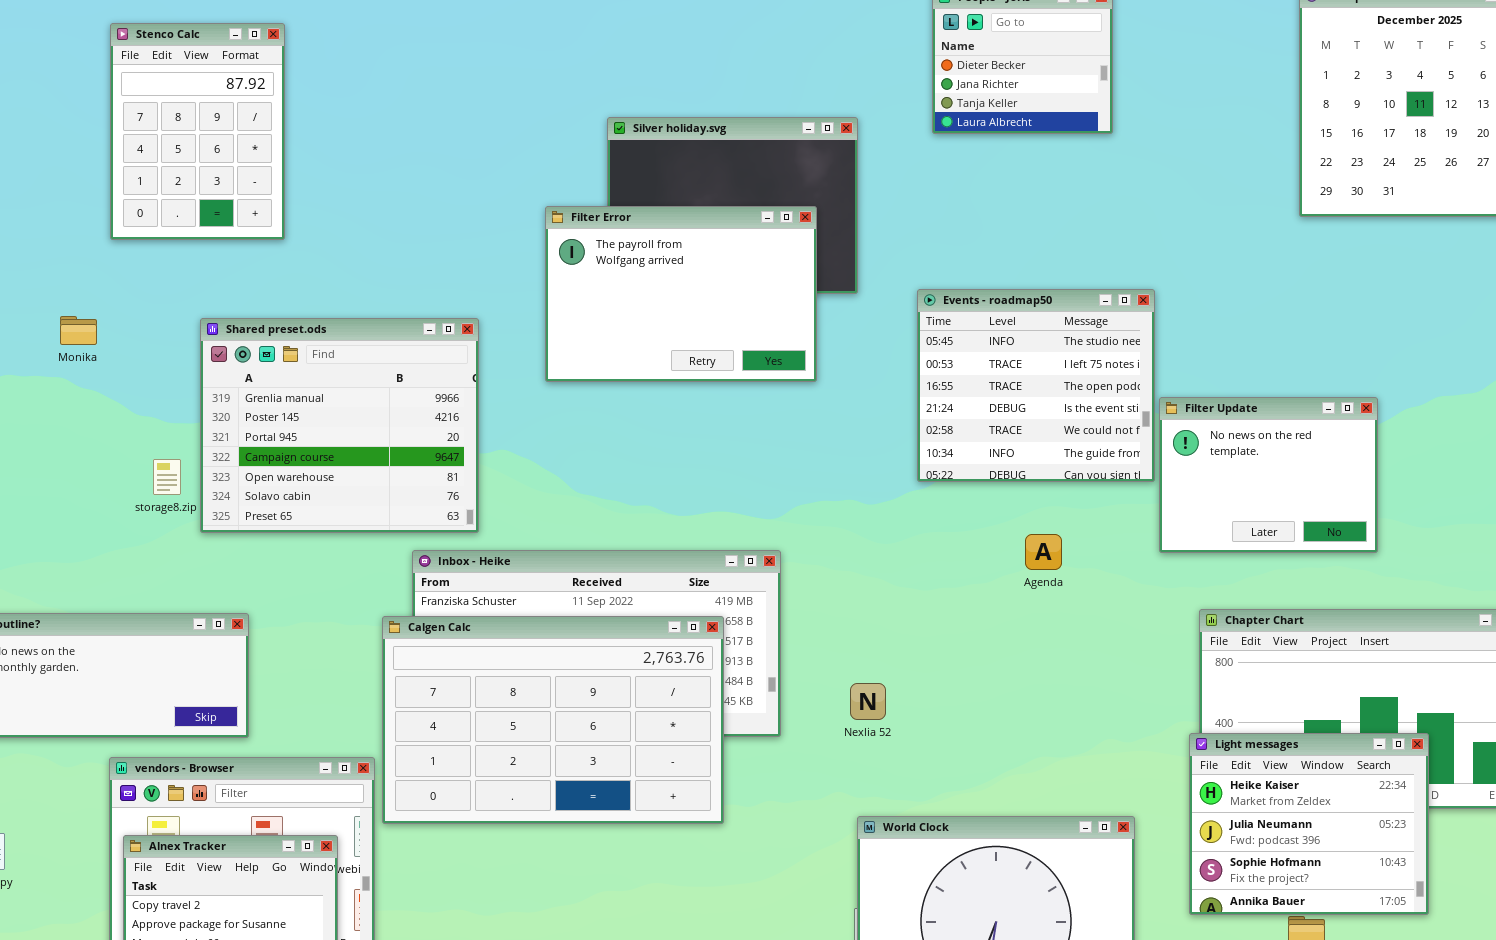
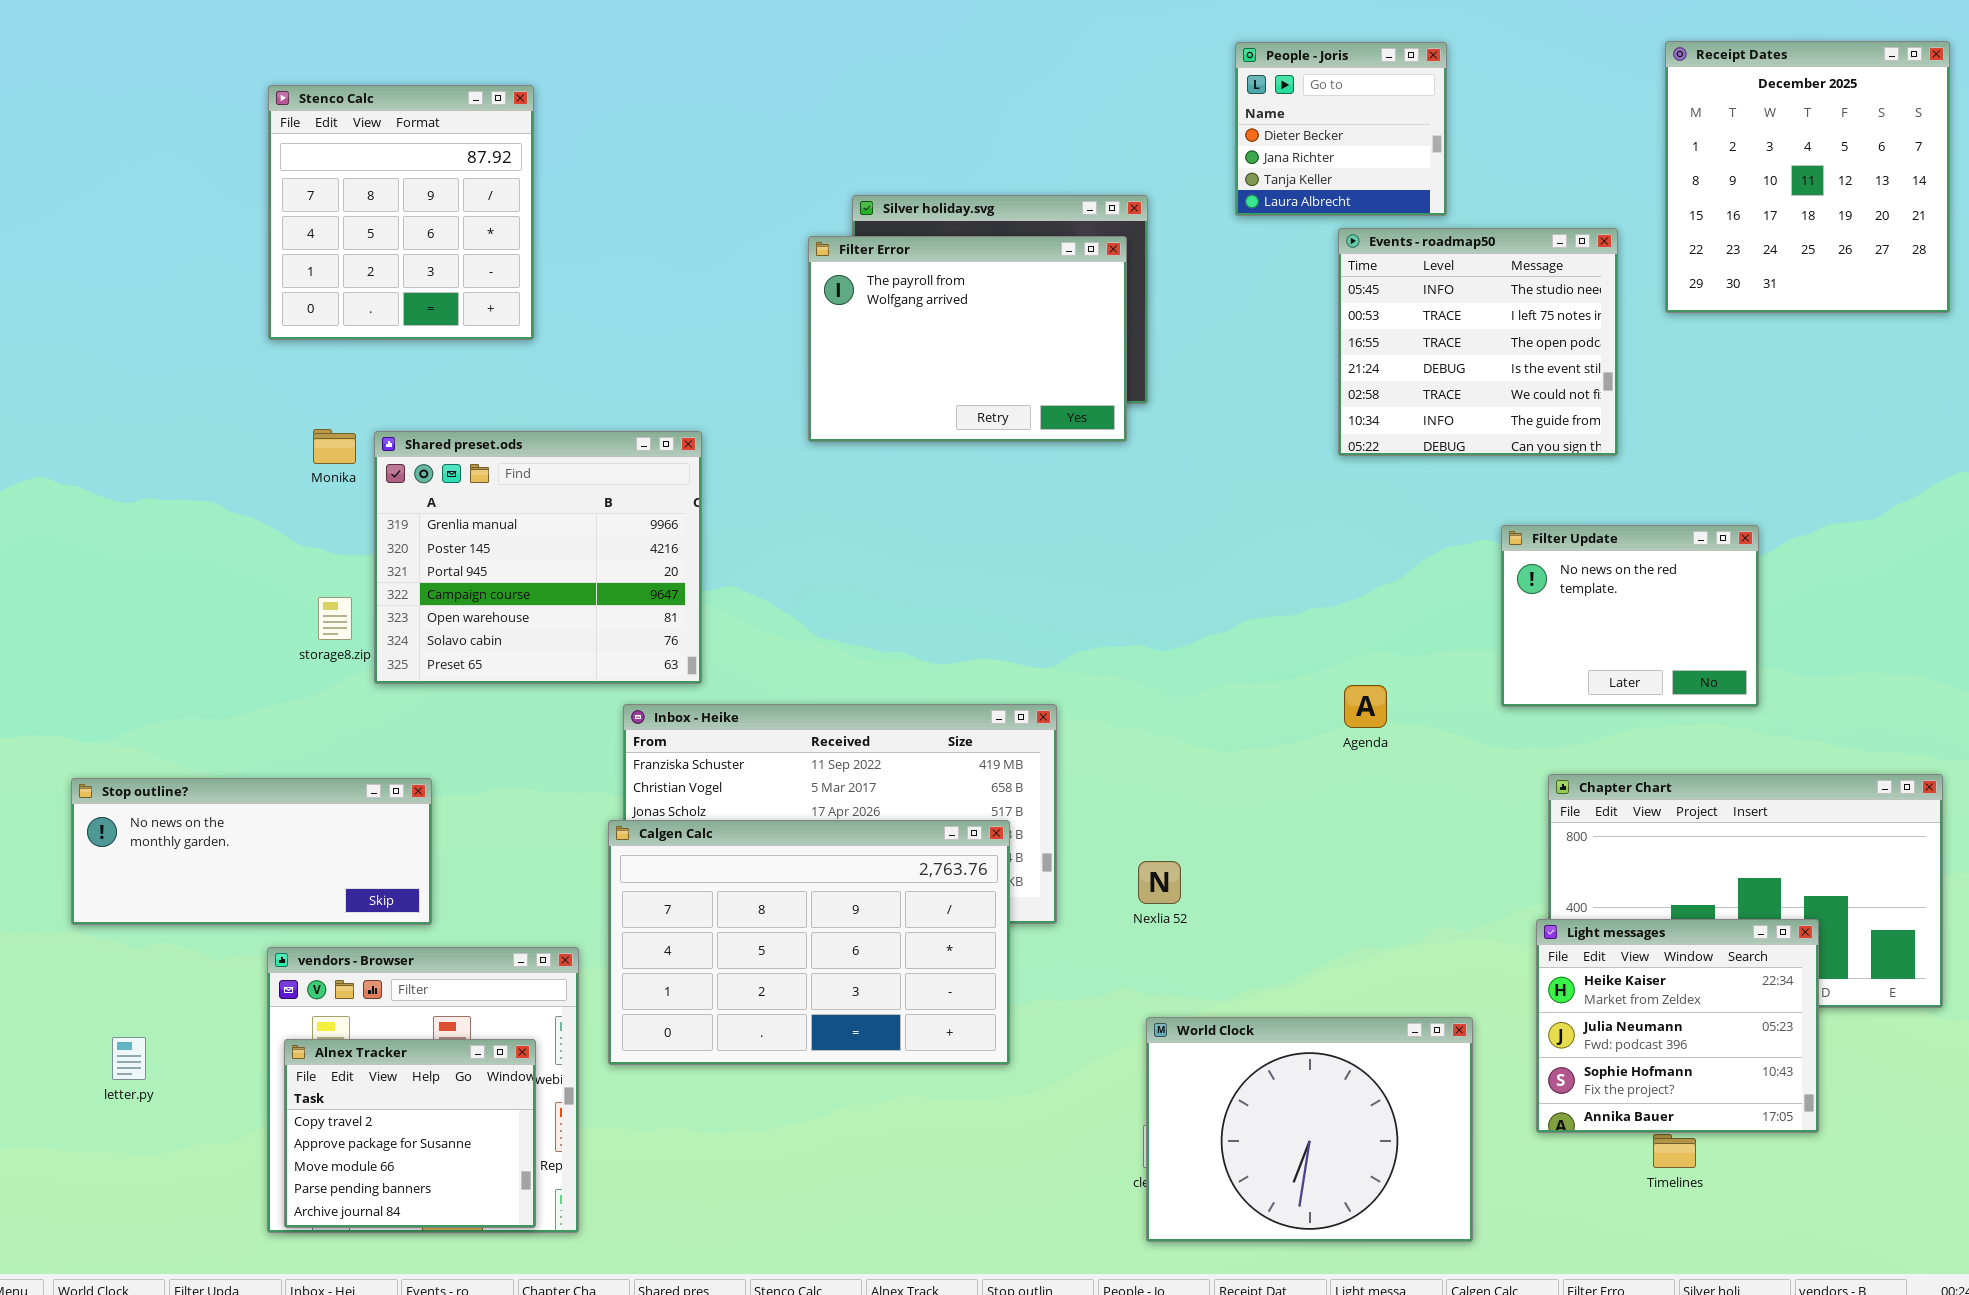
Stenco Calc: [110,23,285,240] -> [268,85,534,340], resized
Filter Error: [545,206,817,382] -> [808,236,1127,442], moved
Events - roadmap50: [917,289,1155,482] -> [1338,228,1618,456], moved
Monika: [60,316,97,345] -> [313,429,356,464], moved
Calgen Calc: [382,616,724,824] -> [608,820,1010,1065], moved

